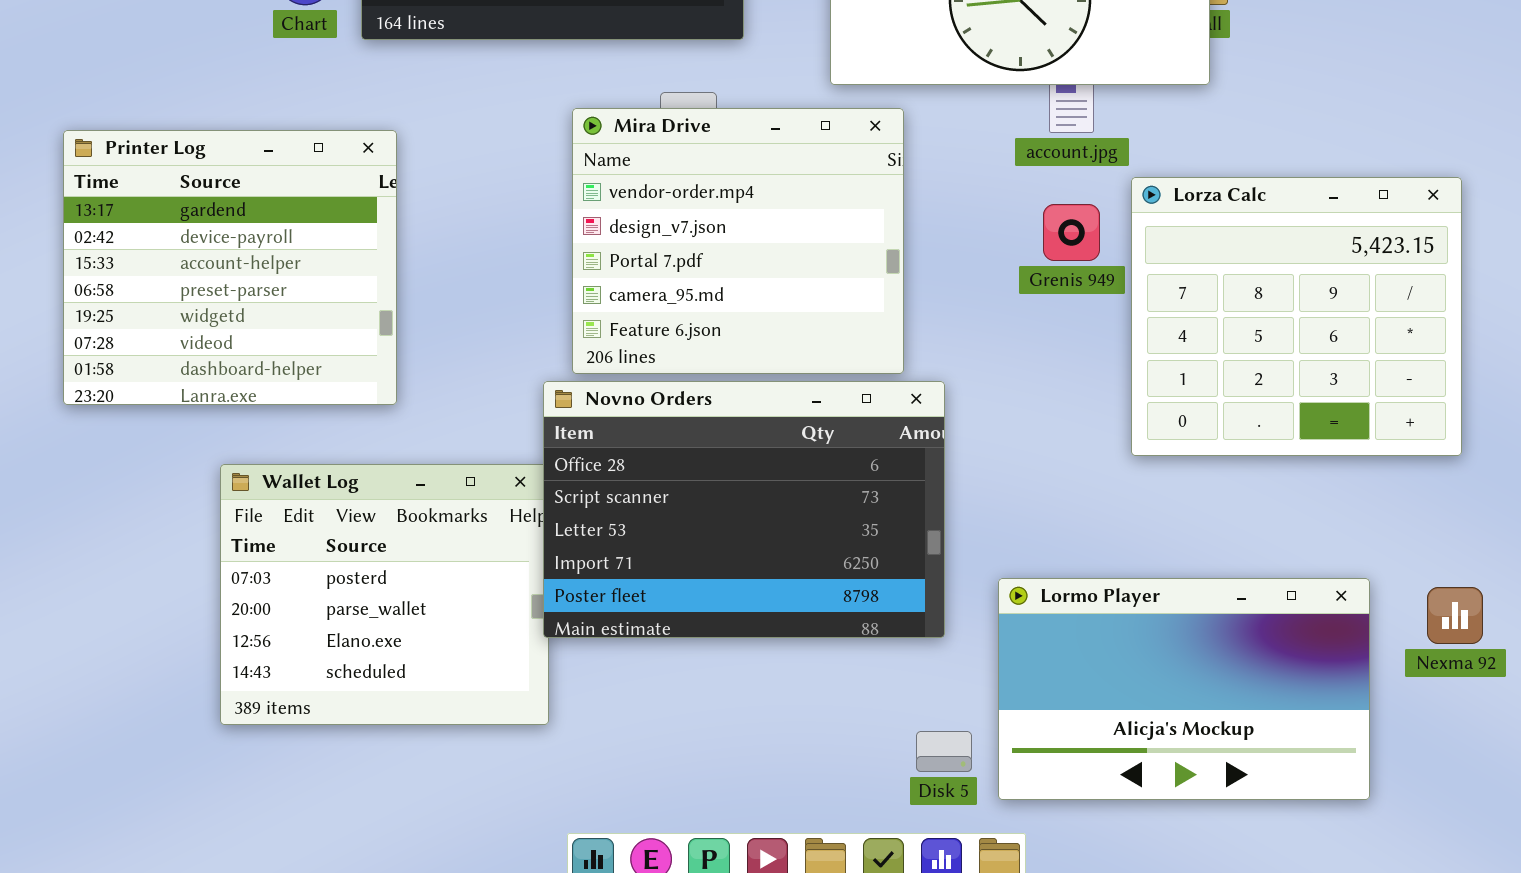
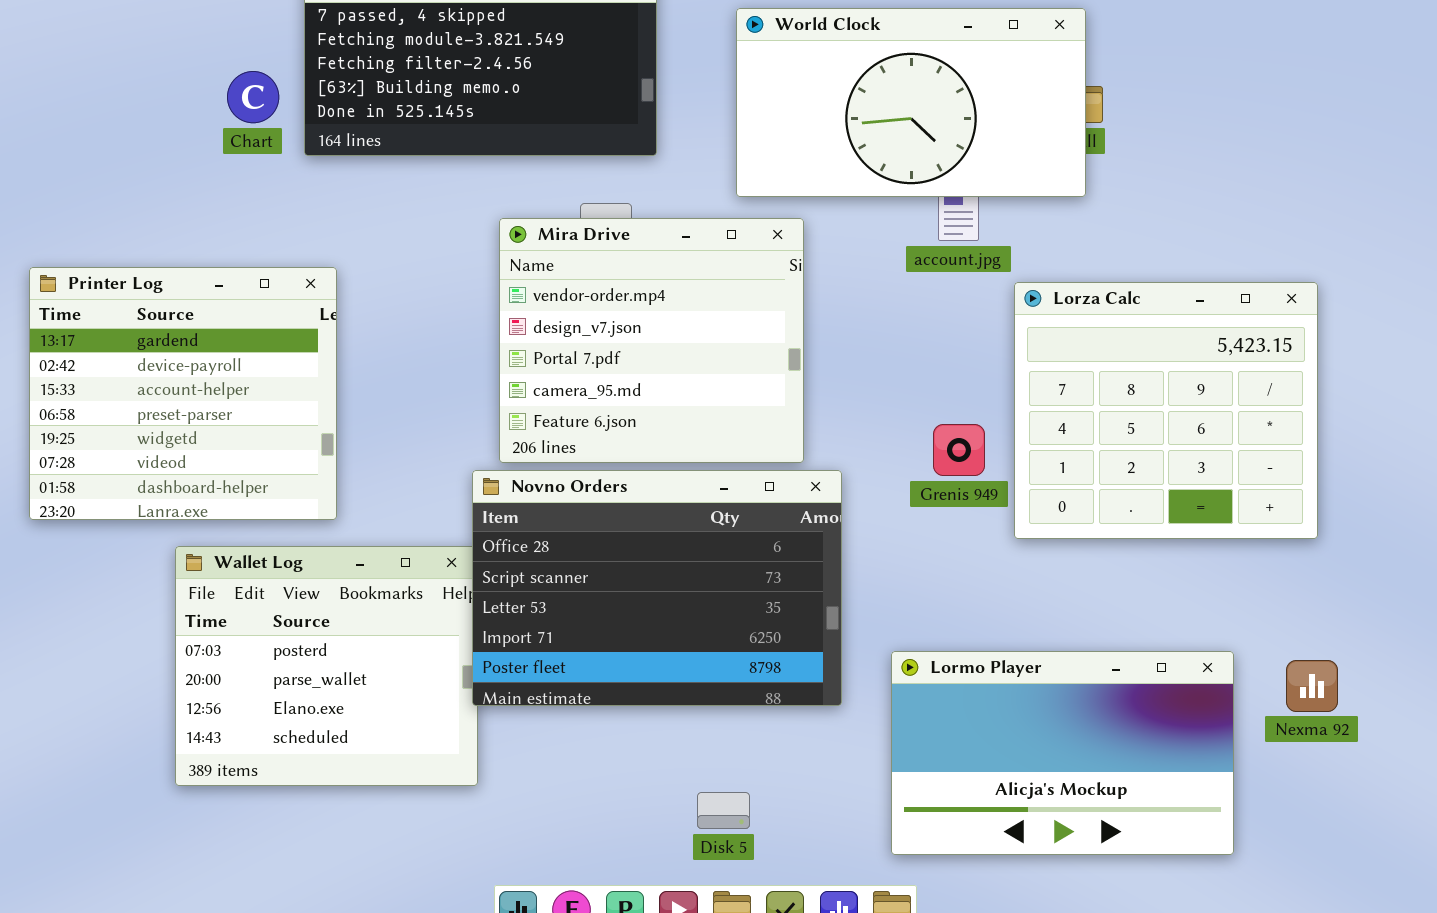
Printer Log: [63,130,397,405] -> [29,267,337,520], moved
Grenis 949: [1043,204,1100,261] -> [933,424,985,476], moved
Disk 5: [916,731,972,772] -> [697,792,750,829], moved

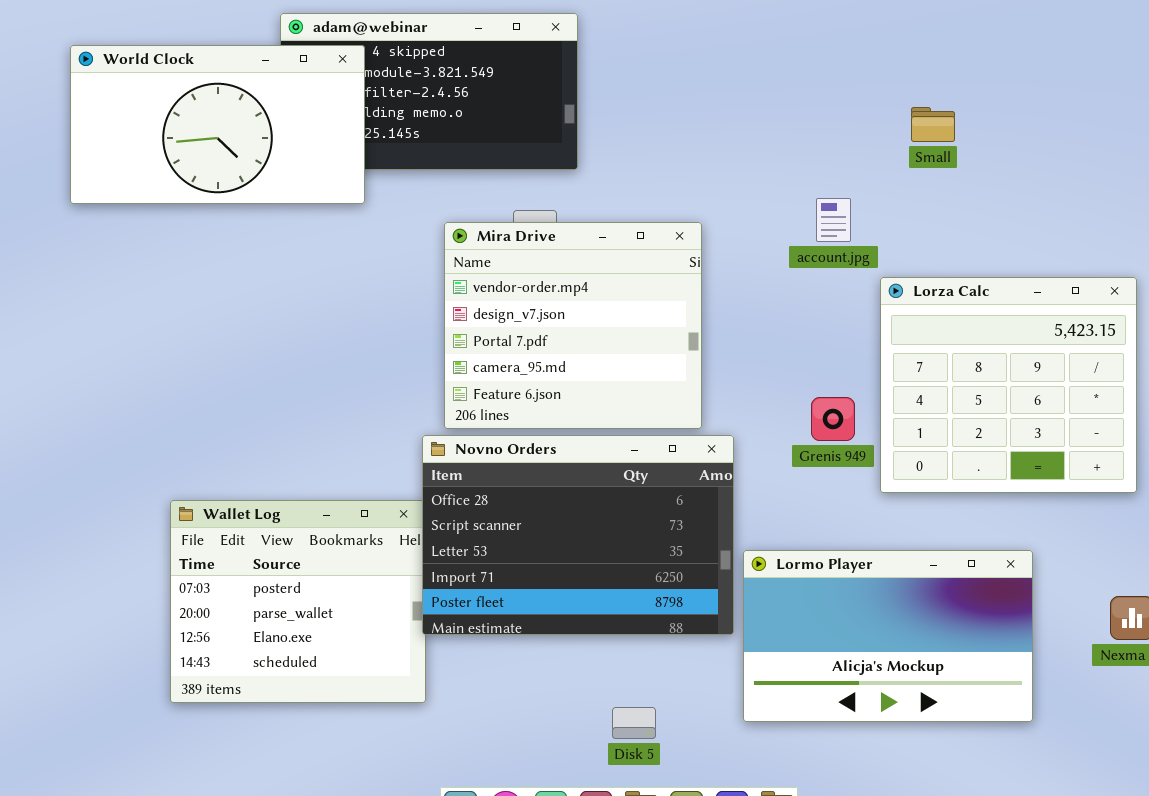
World Clock: [736,8,1086,197] -> [70,45,365,204], moved
Printer Log: [29,267,337,520] -> none, closed
Lormo Player: [891,651,1234,855] -> [743,550,1033,722], moved

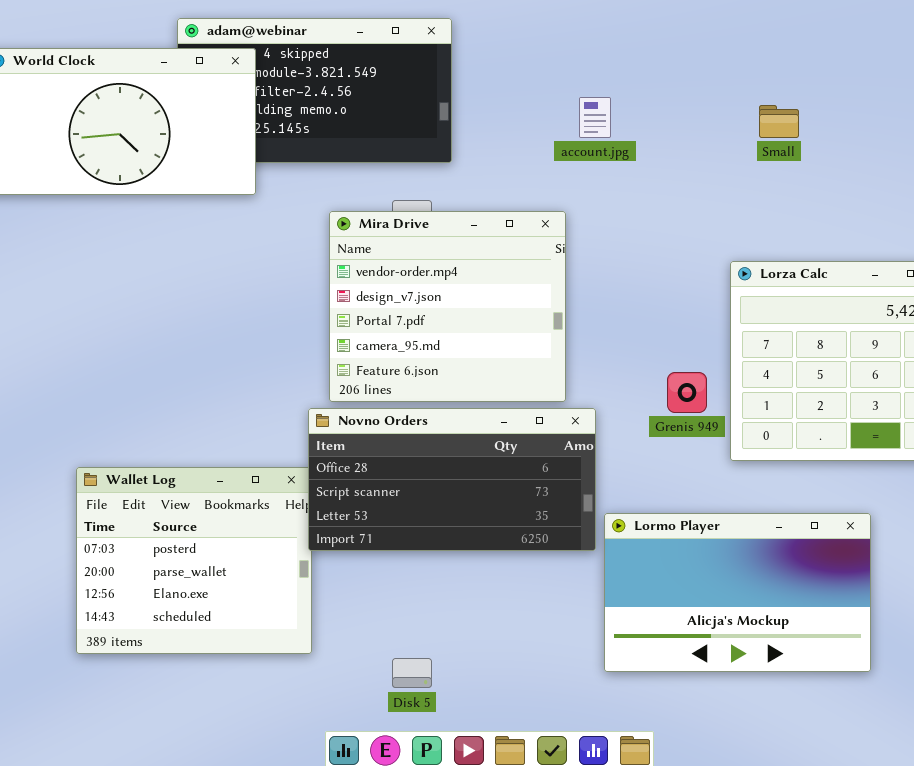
account.jpg: [816,198,851,242] -> [579,97,611,138], moved
Novno Orders: [422,435,734,635] -> [308,408,596,551], resized
Disk 5: [612,707,656,739] -> [392,658,432,688], moved

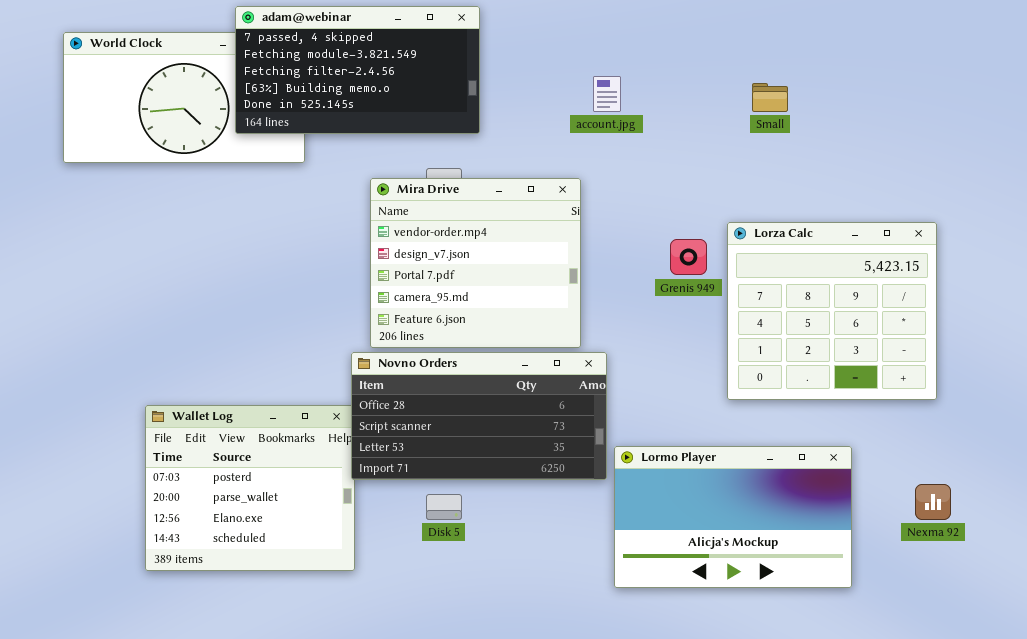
adam@webinar: [177,18,452,163] -> [235,6,480,134], raised
Grenis 949: [667,372,707,413] -> [670,239,707,275], moved
Disk 5: [392,658,432,688] -> [426,494,462,520], moved

